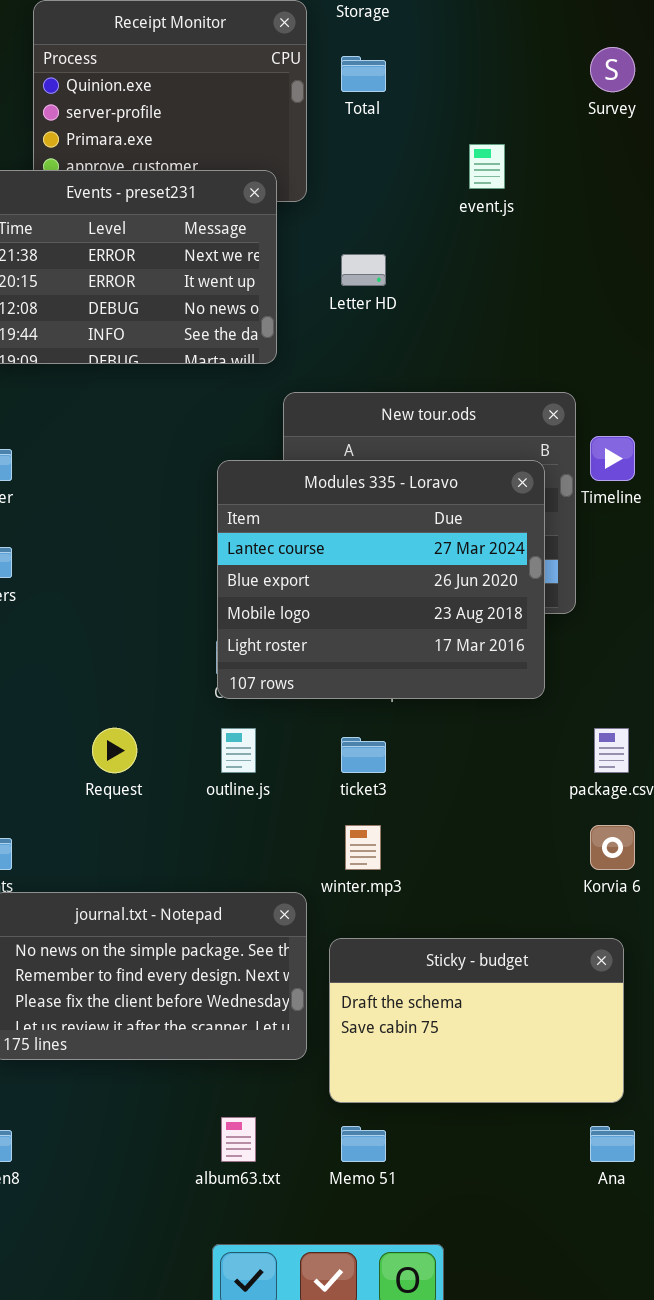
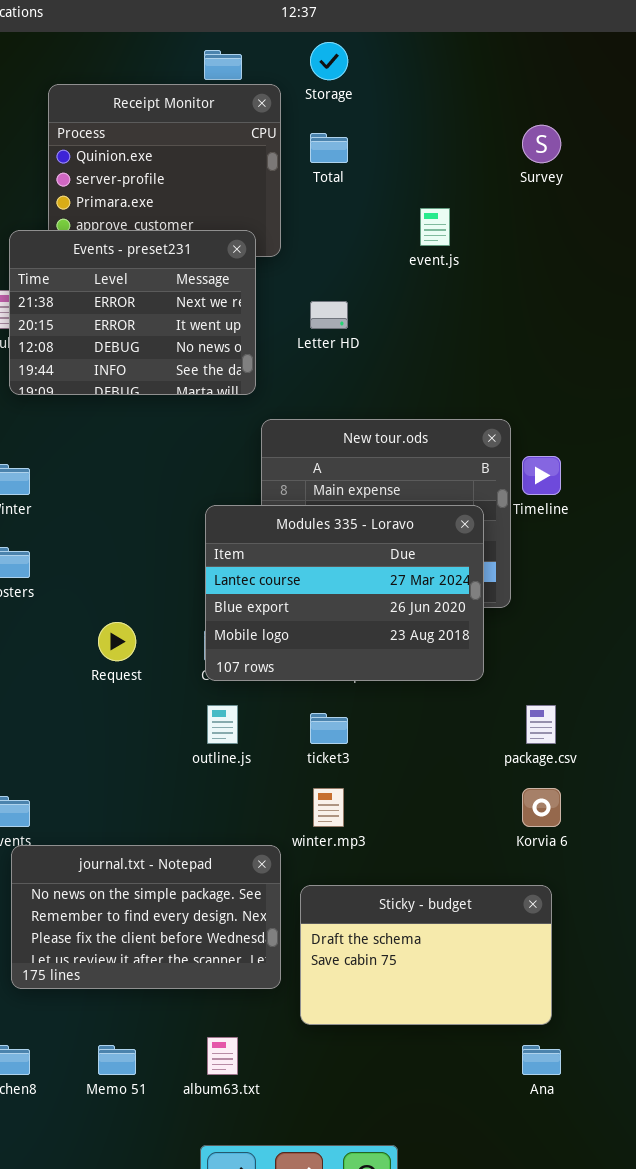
Modules 335 - Loravo: [217,460,545,699] -> [205,505,484,681], resized
Request: [92,728,137,773] -> [98,622,136,661], moved
Memo 51: [341,1126,386,1162] -> [98,1045,136,1075], moved

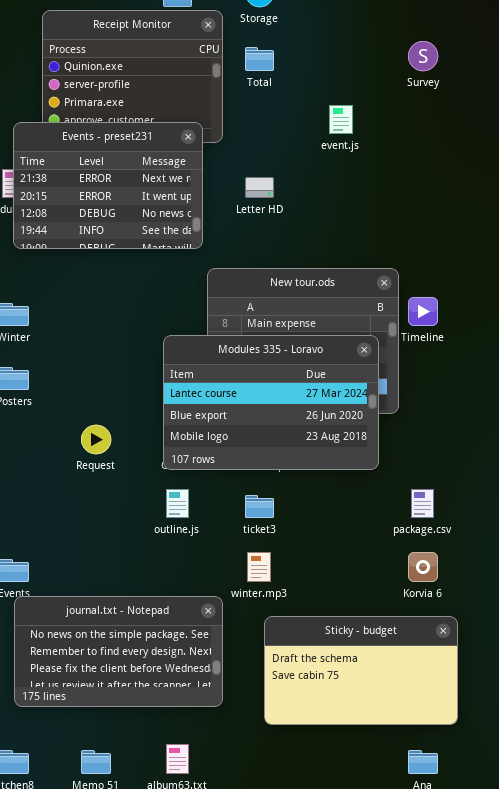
Sticky - budget: [300,885,552,1025] -> [264,616,458,725], moved

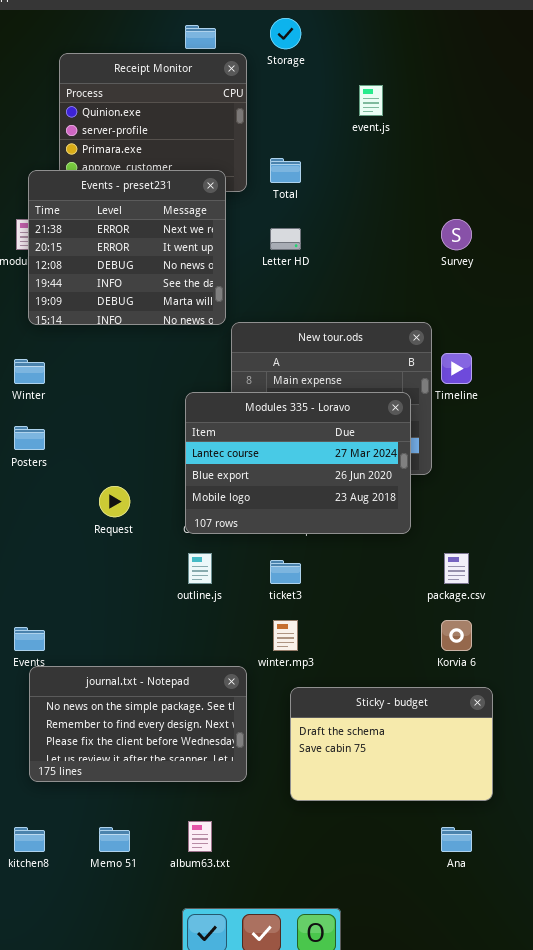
Survey: [408,41,438,71] -> [441,219,472,250], moved
Total: [245,47,274,71] -> [270,158,301,183], moved
event.js: [329,105,353,134] -> [359,85,383,116], moved
Events - preset231: [13,122,203,249] -> [28,170,226,325], resized

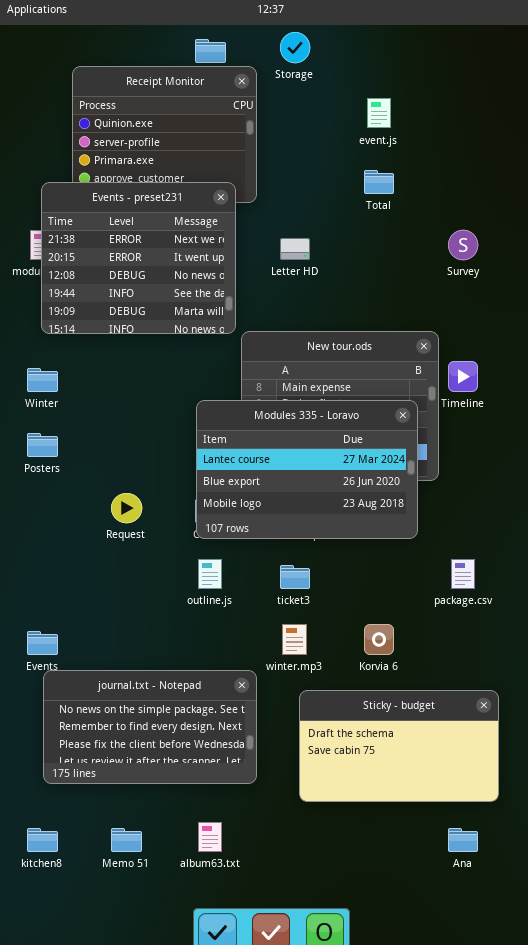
Total: [270,158,301,183] -> [364,170,394,194], moved
Korvia 6: [441,620,472,651] -> [364,624,394,655], moved

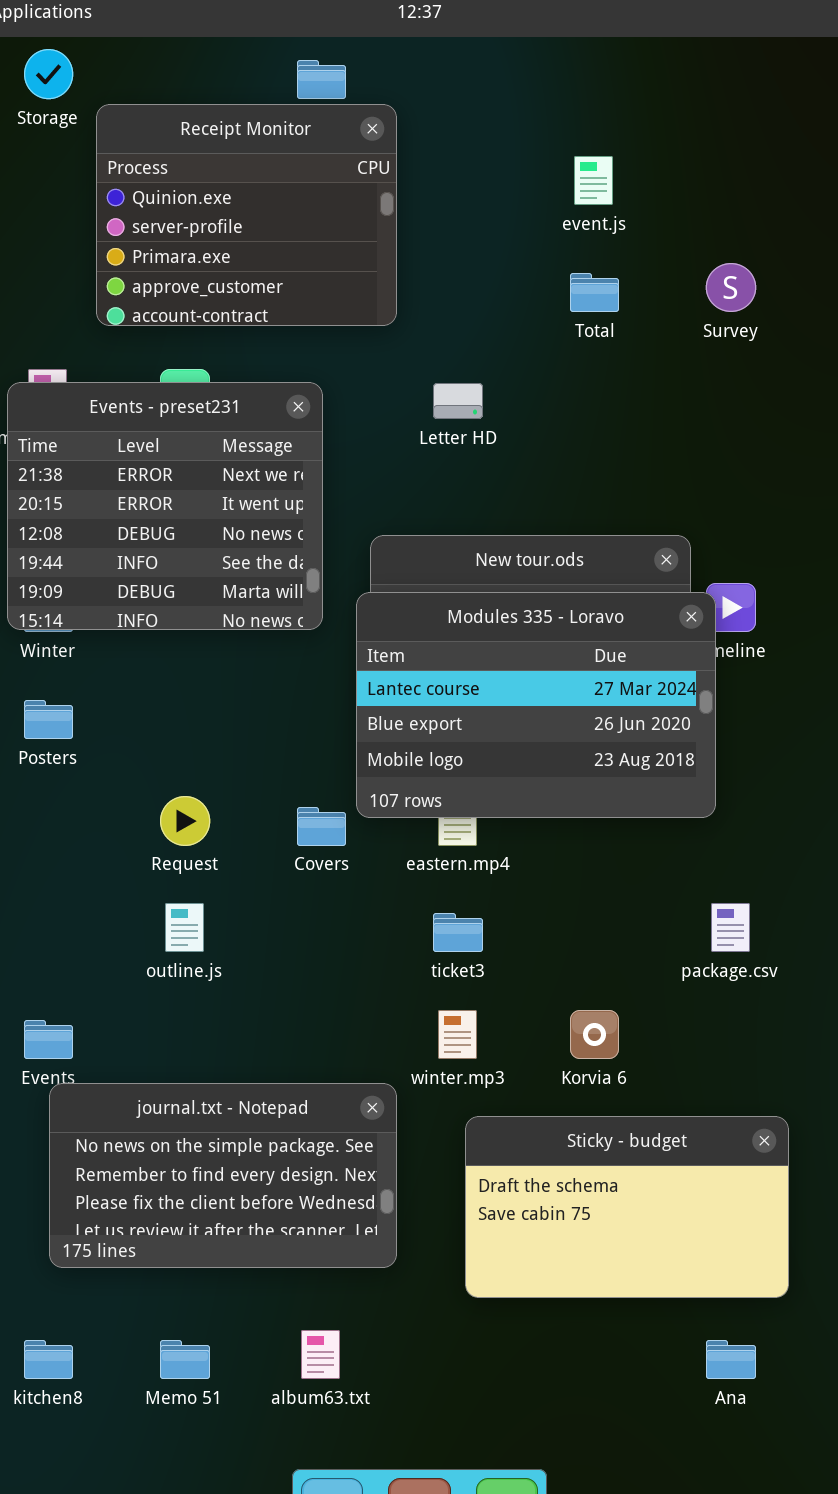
Storage: [280,32,310,63] -> [24,49,73,99], moved
Events - preset231: [41,182,236,334] -> [7,382,323,630], moved
Survey: [448,230,478,260] -> [706,263,756,312], moved
Modules 335 - Loravo: [196,400,418,539] -> [356,592,716,818], moved
outline.js: [198,559,222,589] -> [165,903,204,952], moved

